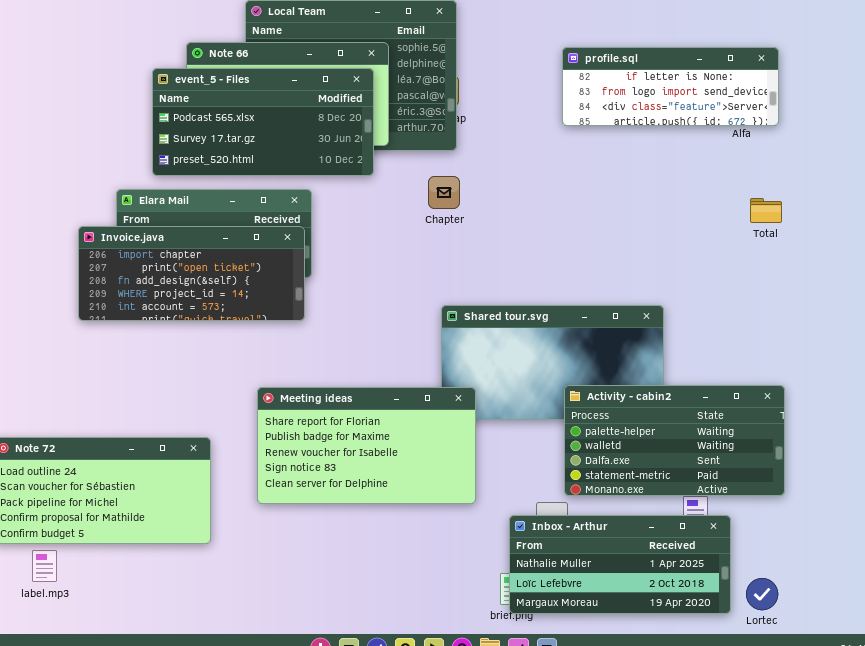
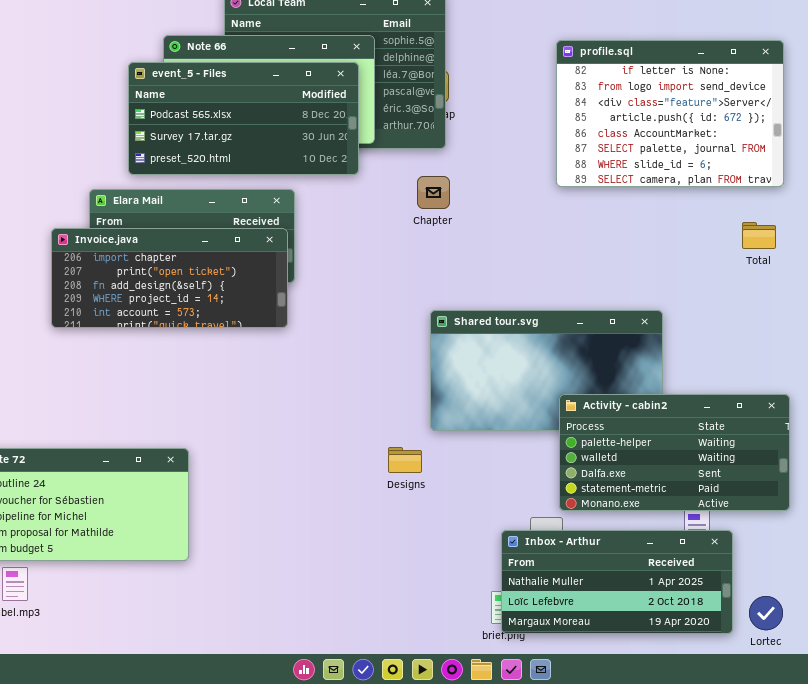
profile.sql: [562,47,779,126] -> [556,40,784,187], resized
Total: [750,198,782,223] -> [742,222,776,249], moved
Meeting ideas: [257,387,476,504] -> none, closed

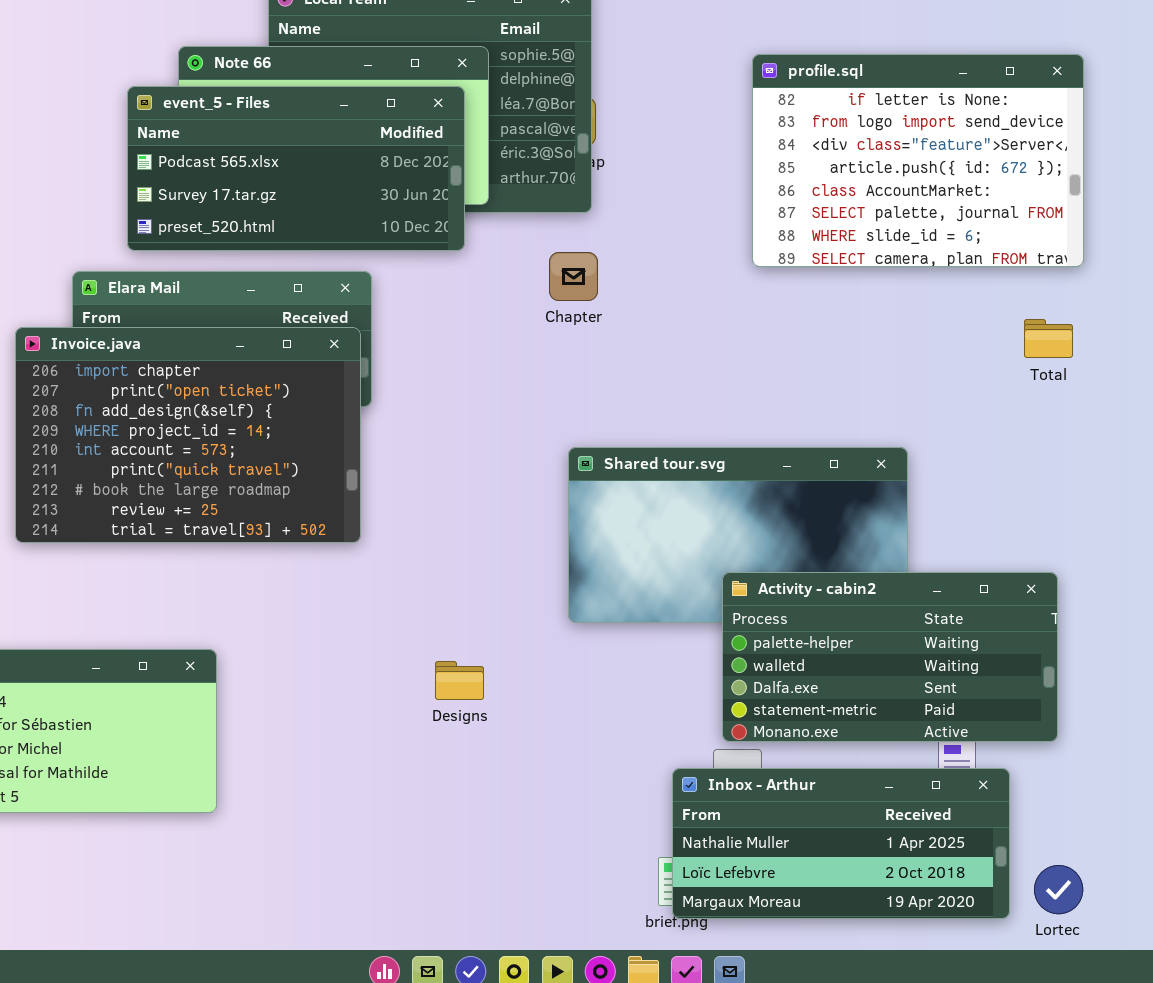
Invoice.java: [51,228,288,328] -> [15,327,361,543], resized
Activity - cabin2: [559,394,790,511] -> [722,572,1058,742], moved
Designs: [388,447,422,473] -> [435,661,484,700], moved

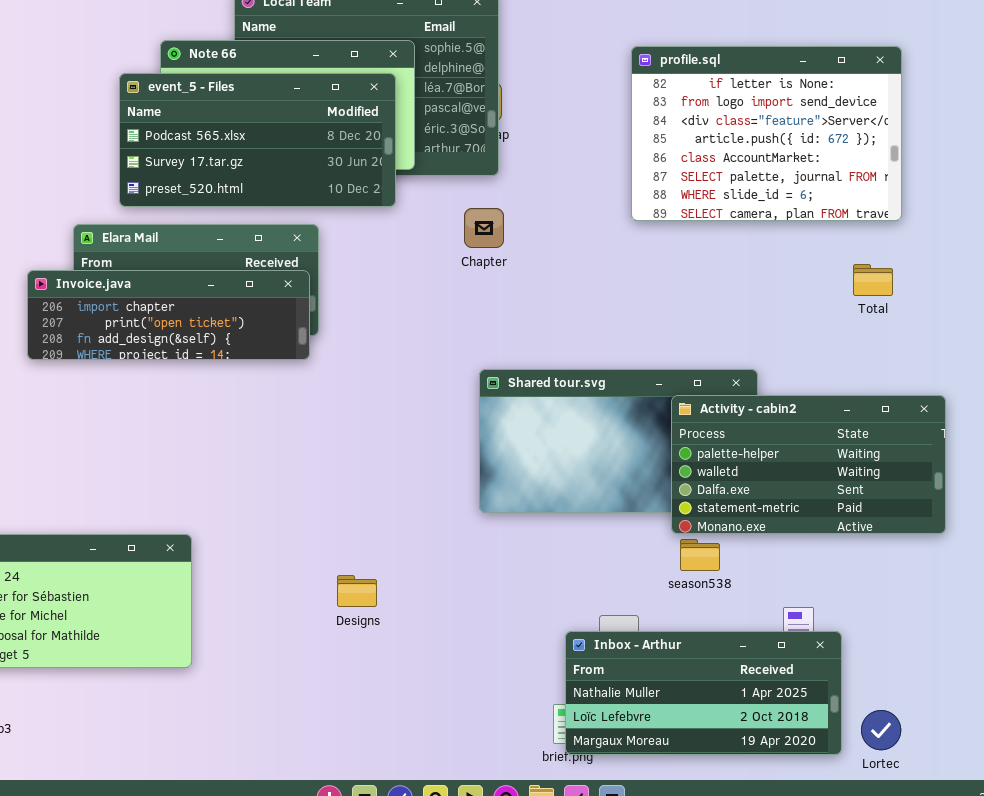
Invoice.java: [15,327,361,543] -> [27,270,310,360], resized
Activity - cabin2: [722,572,1058,742] -> [671,395,946,534], moved
Designs: [435,661,484,700] -> [337,575,377,607], moved

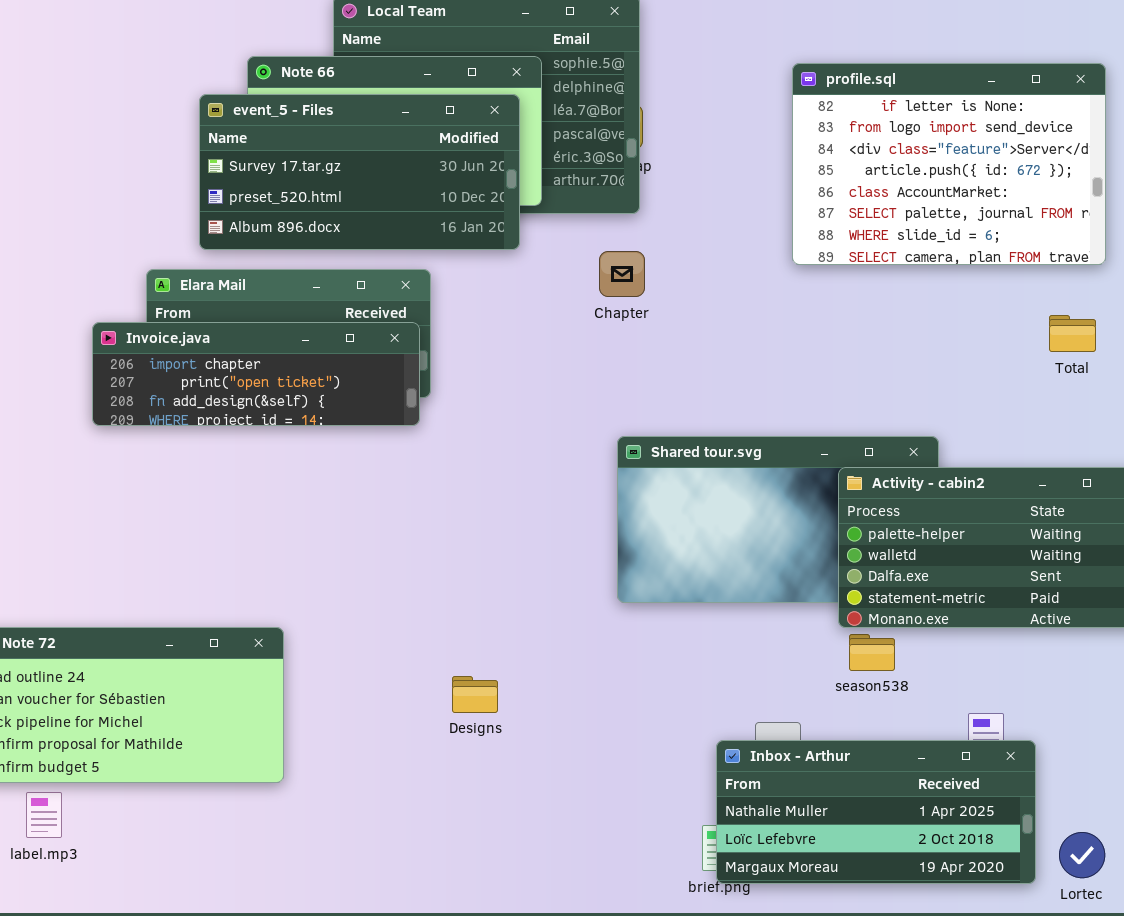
event_5 - Files: [119,73,396,207] -> [199,94,520,250], scrolled down 1 row

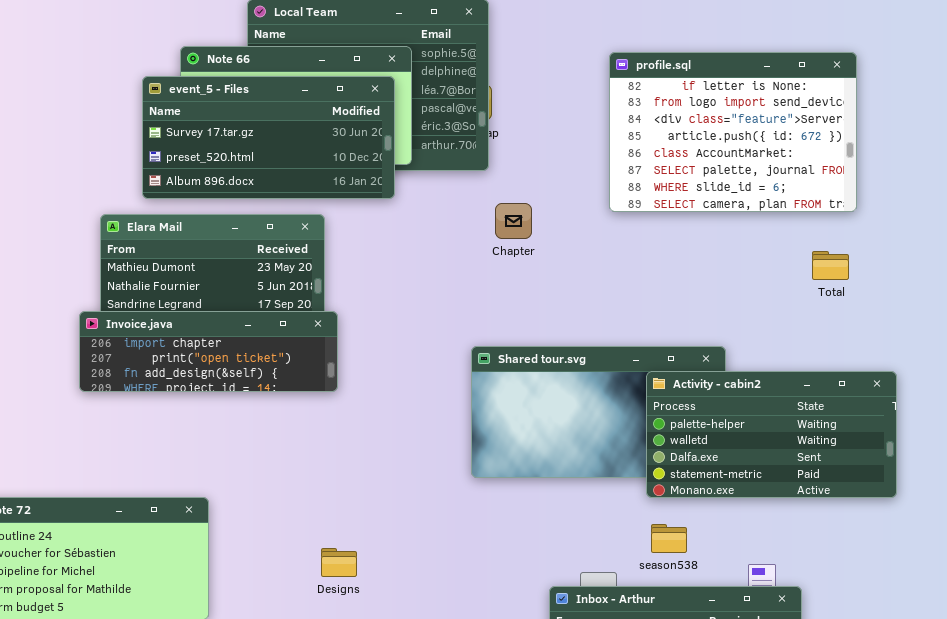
Chapter: [599,251,645,297] -> [495,203,532,239], moved
Invoice.java: [92,322,420,426] -> [79,311,338,392], moved
season538: [849,634,895,671] -> [651,524,687,553], moved
Designs: [452,676,498,713] -> [321,548,357,577], moved

